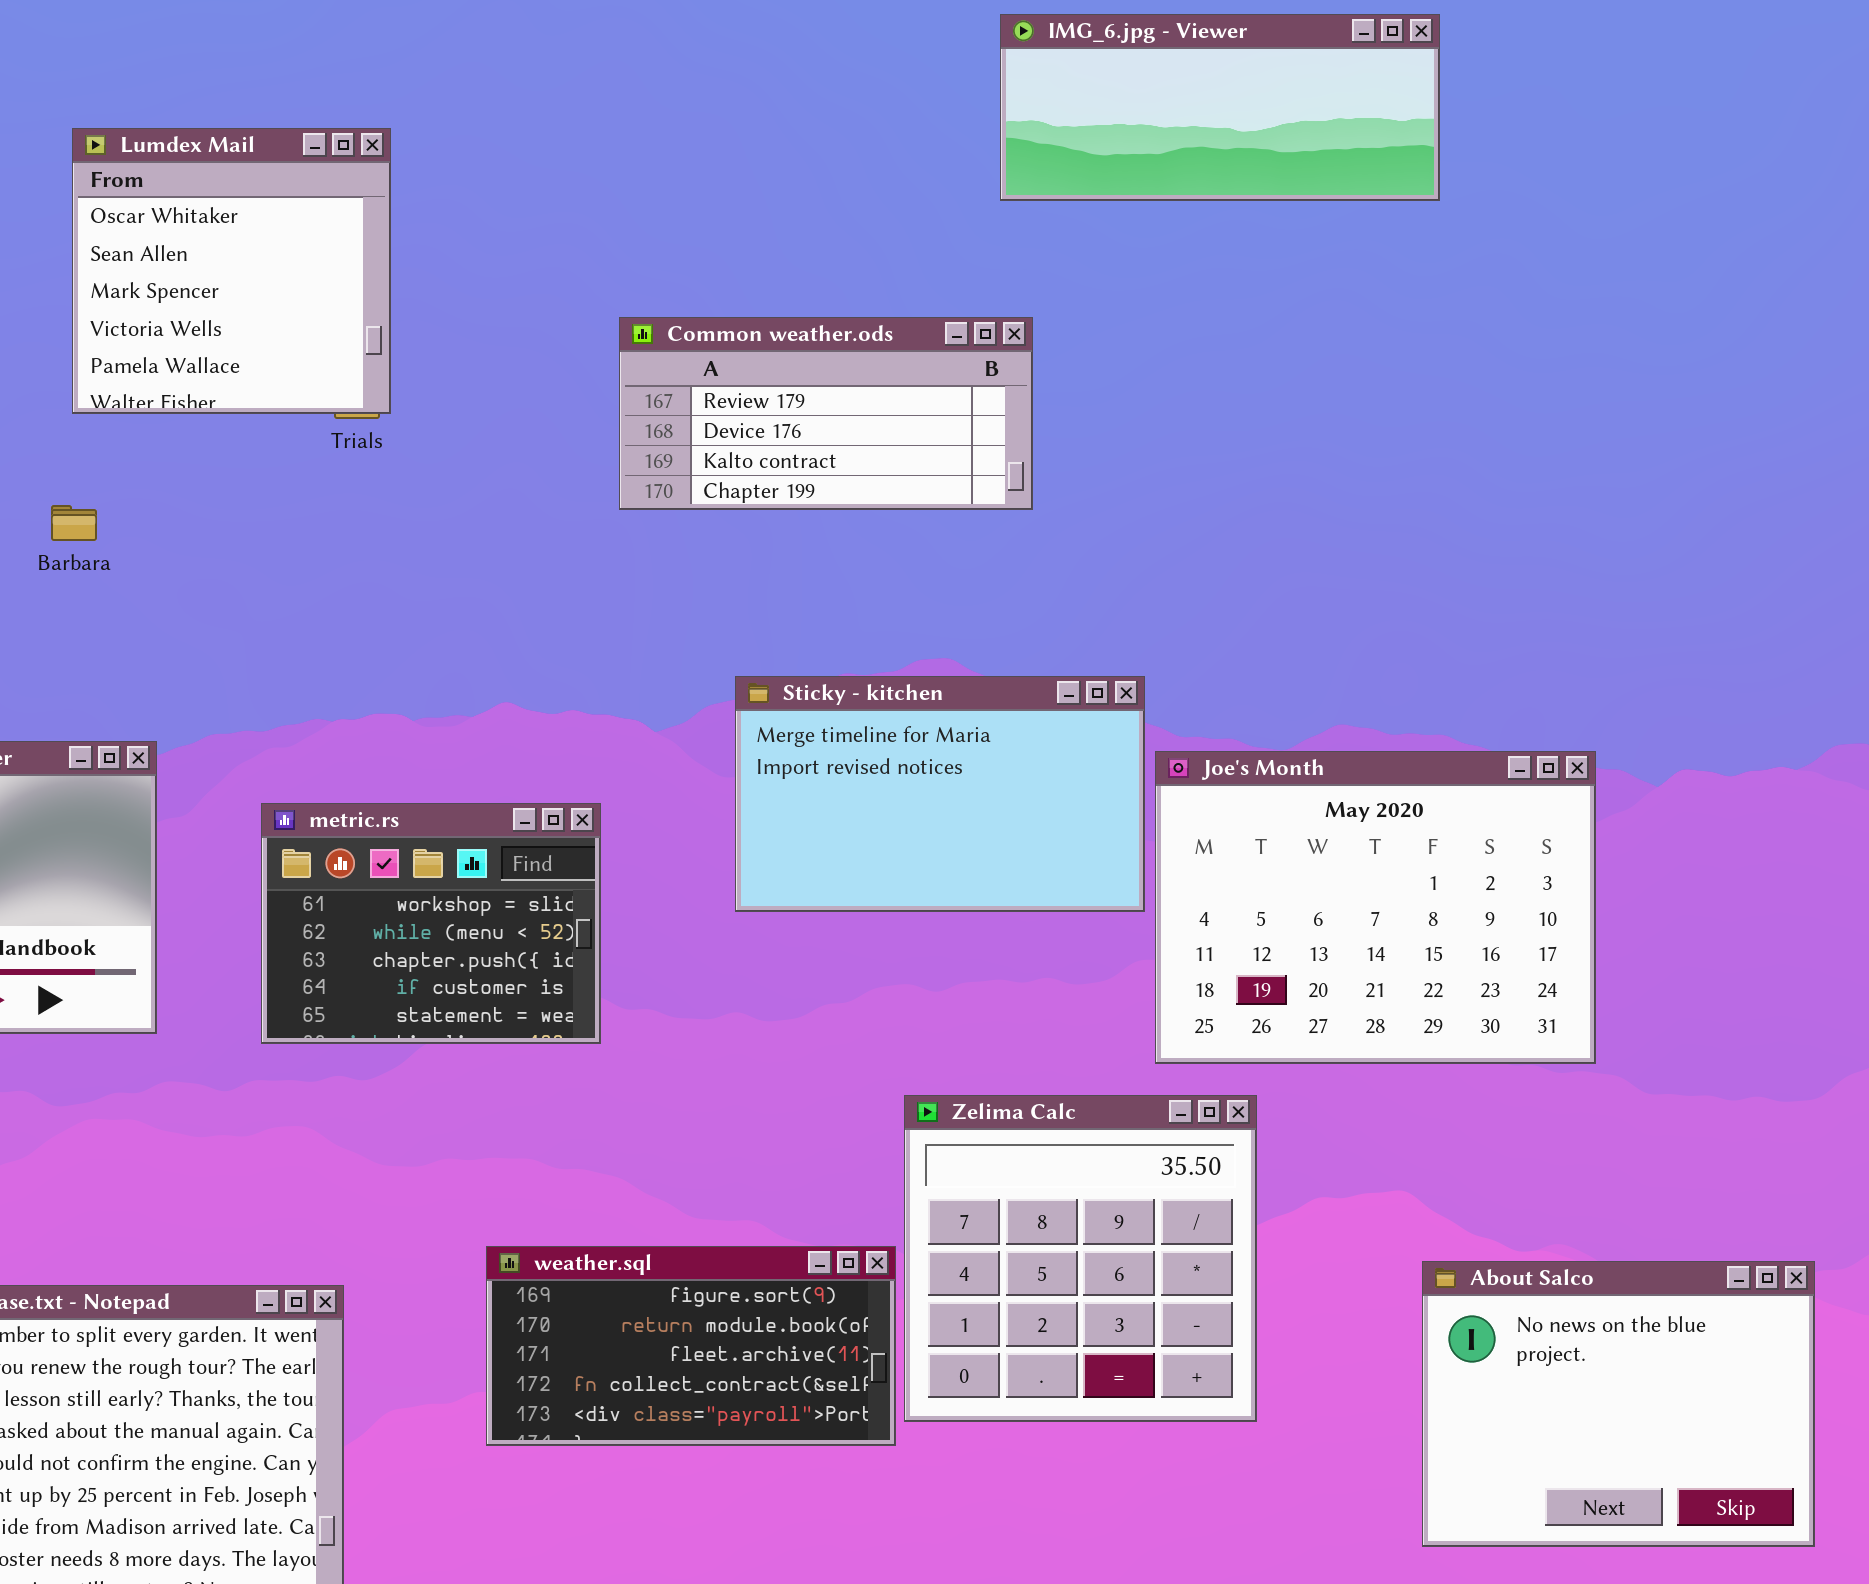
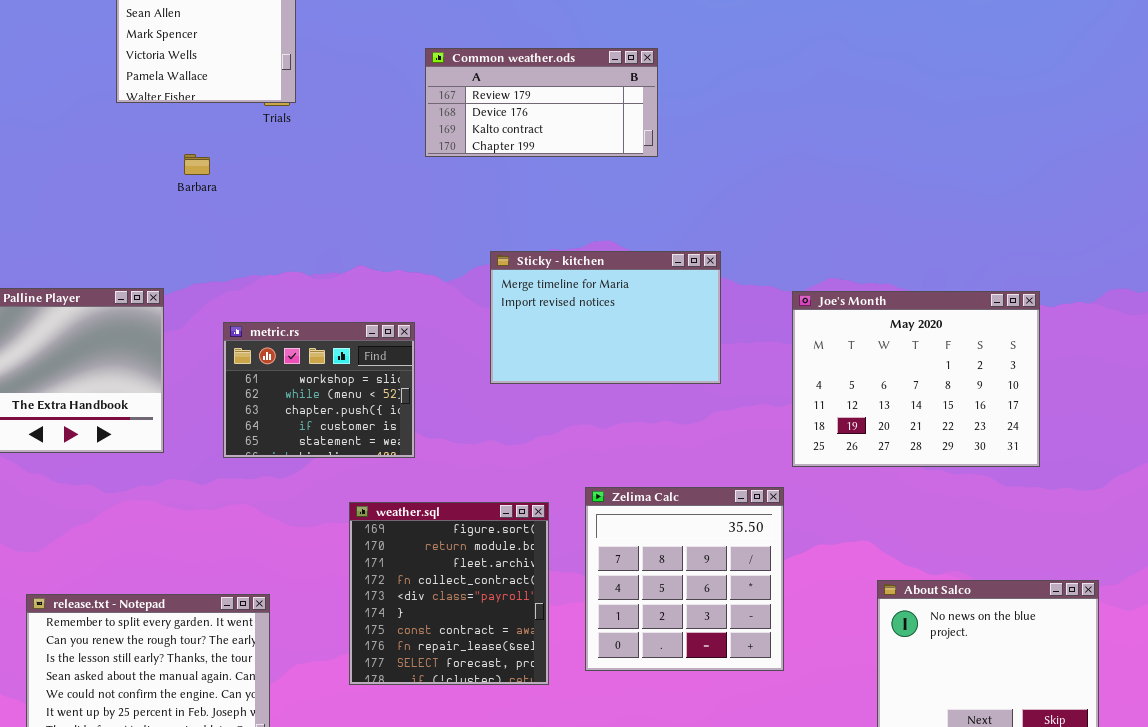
Barbara: [51,505,97,541] -> [184,154,210,175], moved
Joe's Month: [1155,751,1596,1064] -> [792,291,1040,467], moved
weather.sql: [486,1246,896,1446] -> [349,502,549,685], resized

